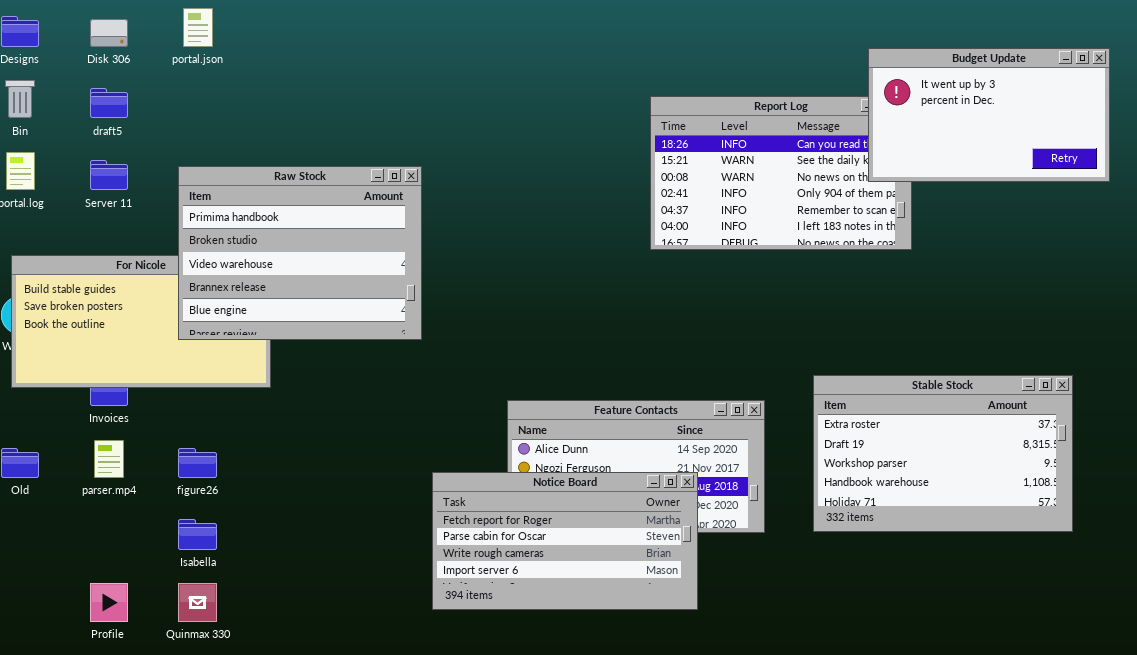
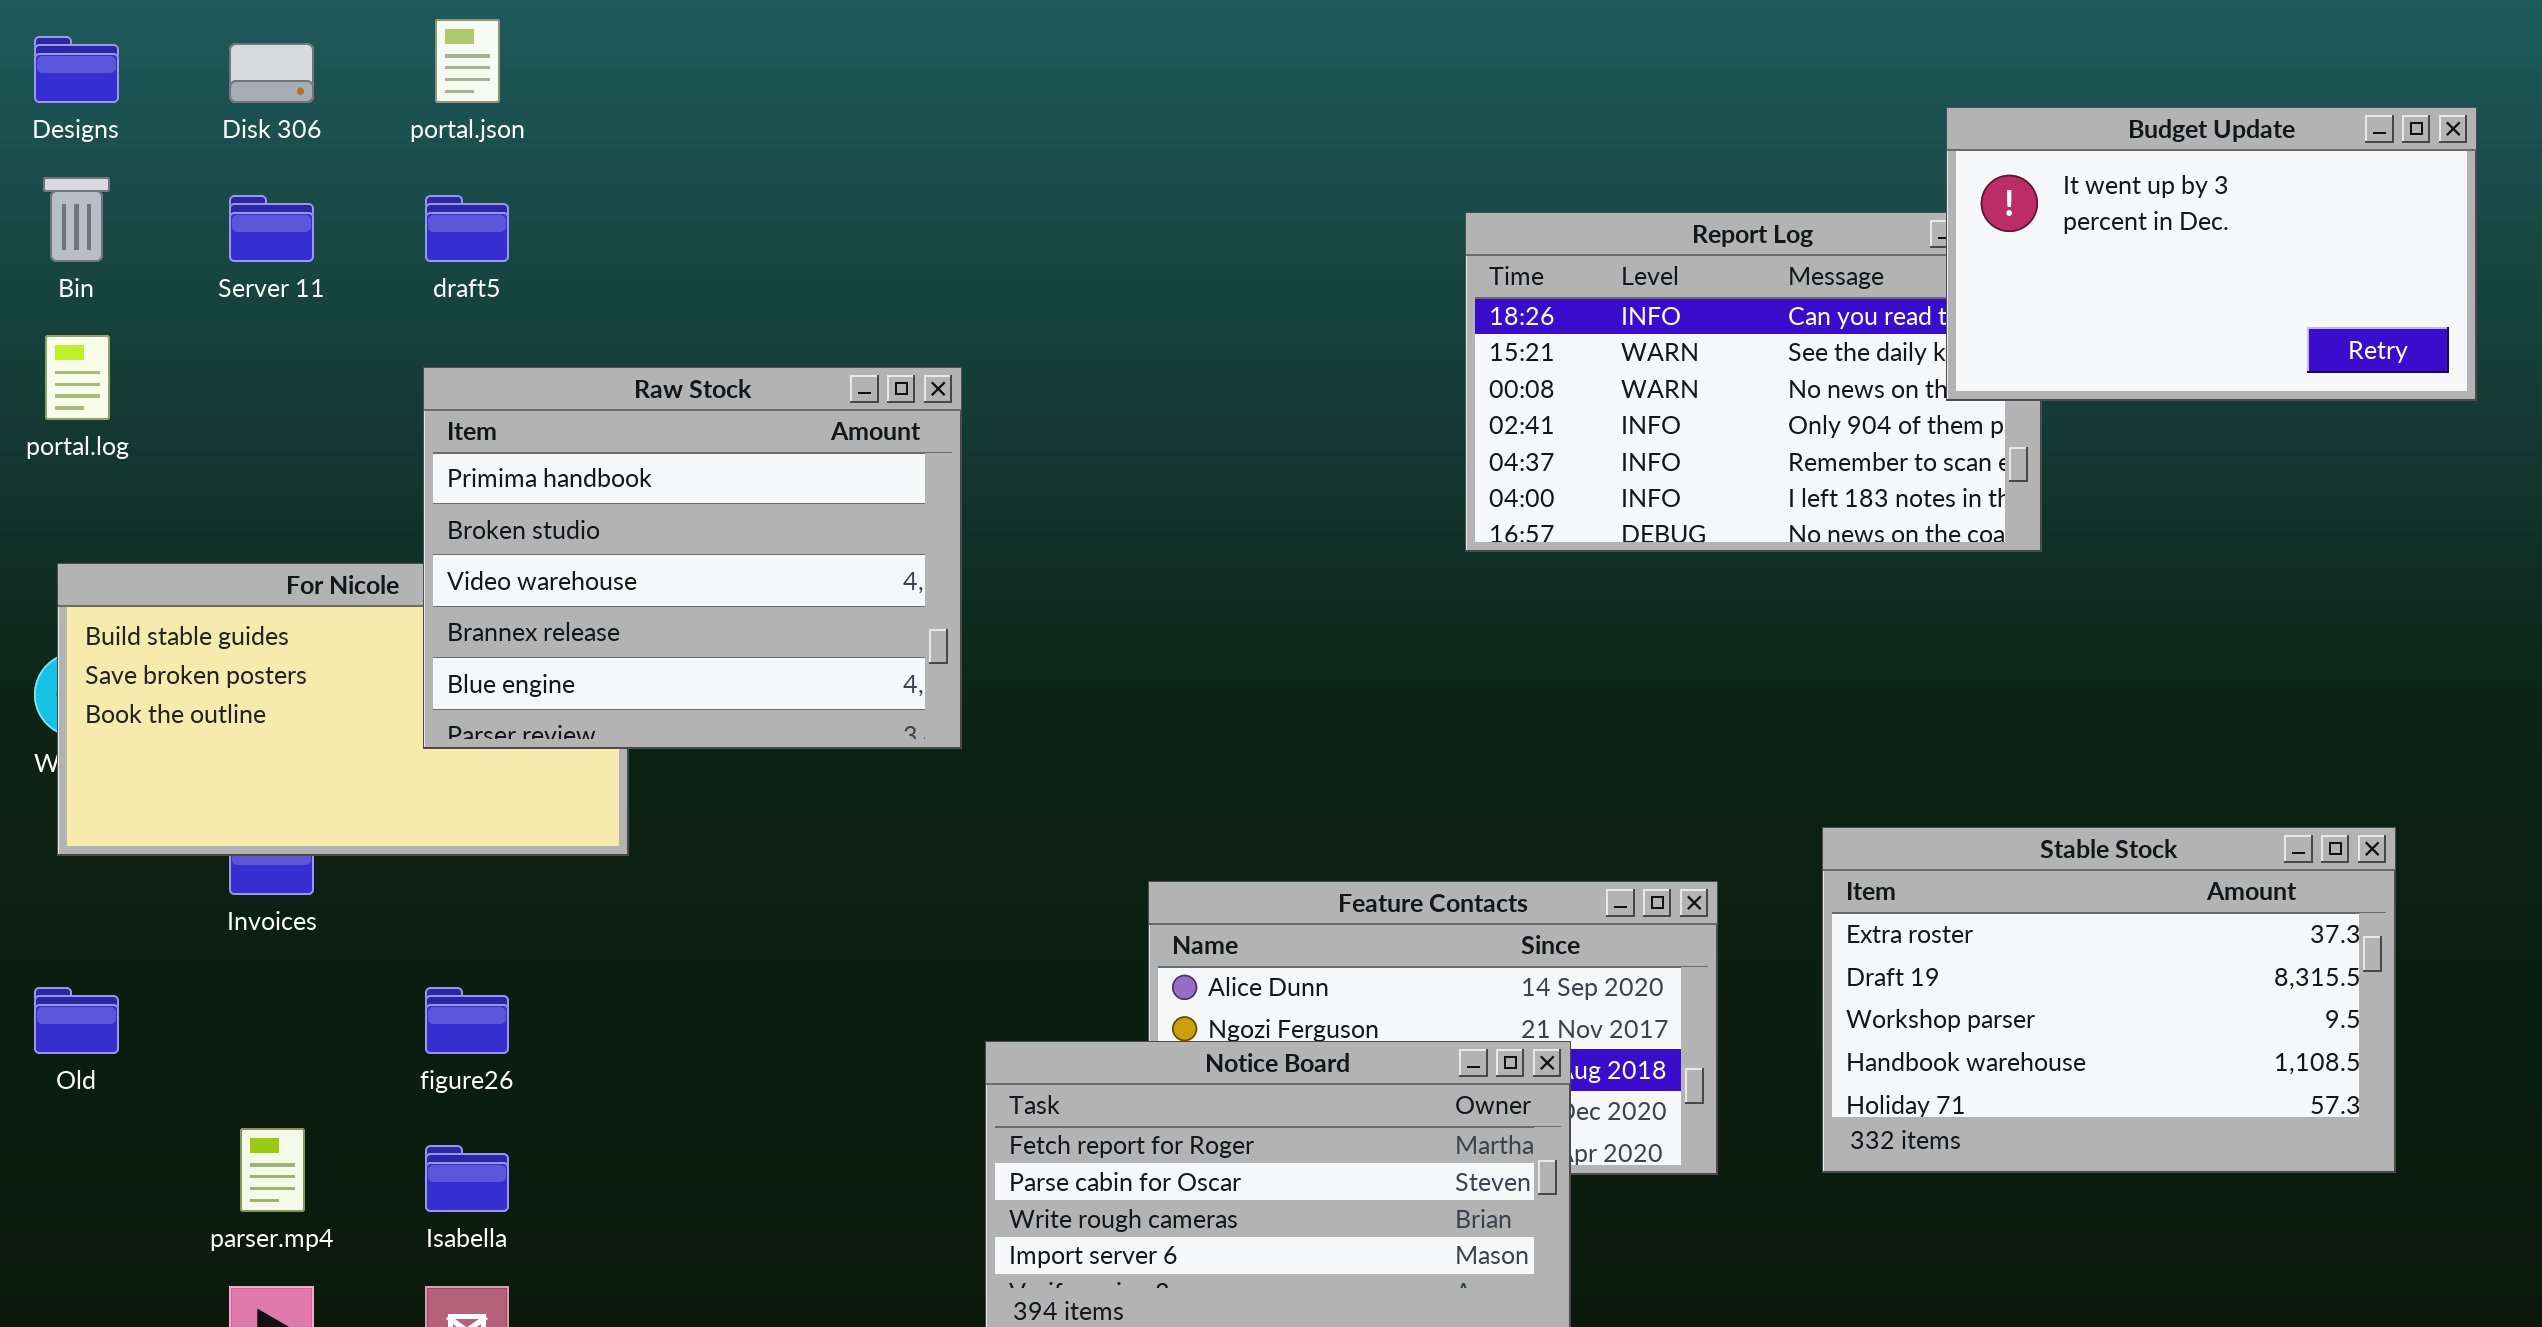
draft5: [90,88,128,118] -> [425,195,509,262], moved
Server 11: [90,160,128,190] -> [229,195,314,262], moved
parser.mp4: [94,440,124,478] -> [240,1128,305,1212], moved

